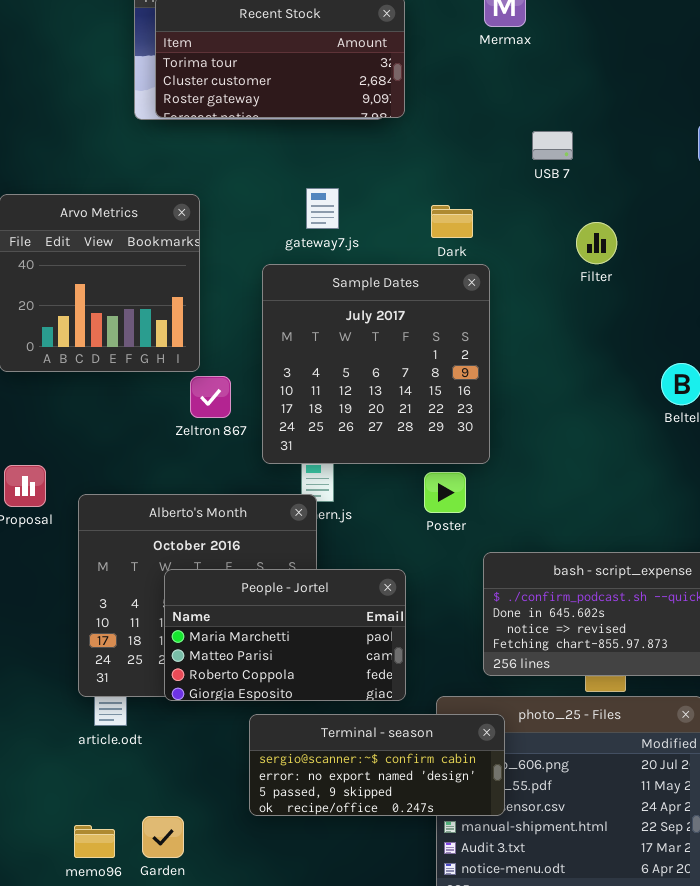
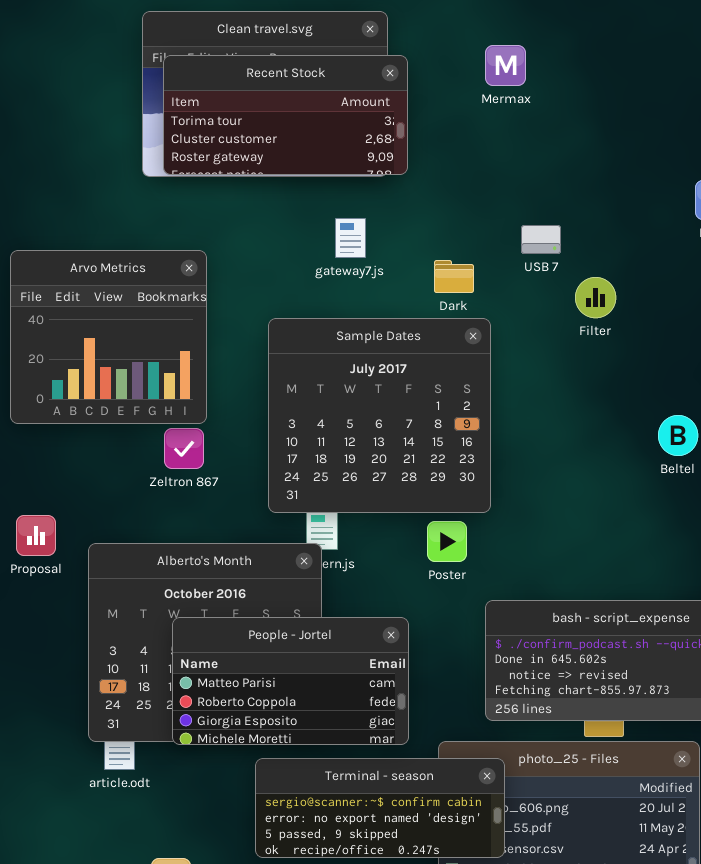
USB 7: [532,131,573,160] -> [521,225,561,254], moved
gateway7.js: [306,188,339,229] -> [335,218,366,258], moved
Zeltron 867: [190,376,231,418] -> [164,428,204,469], moved
People - Jortel: [164,569,406,701] -> [172,617,409,745], scrolled down 1 row

